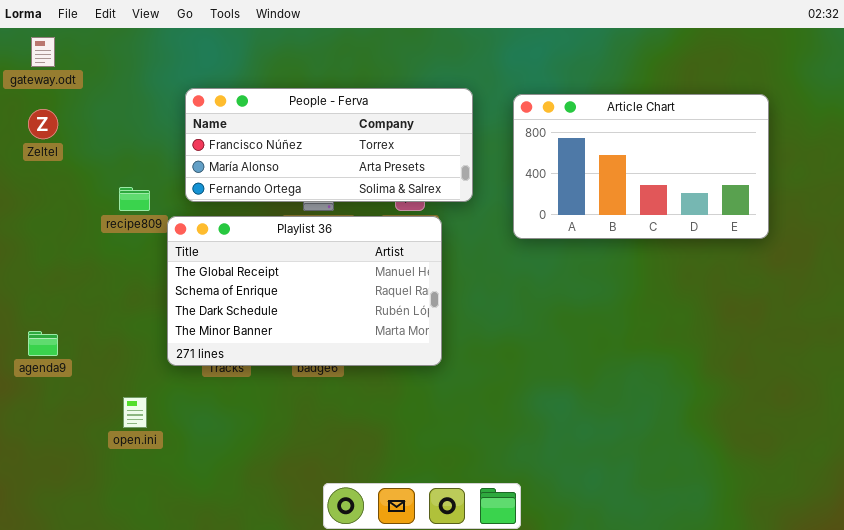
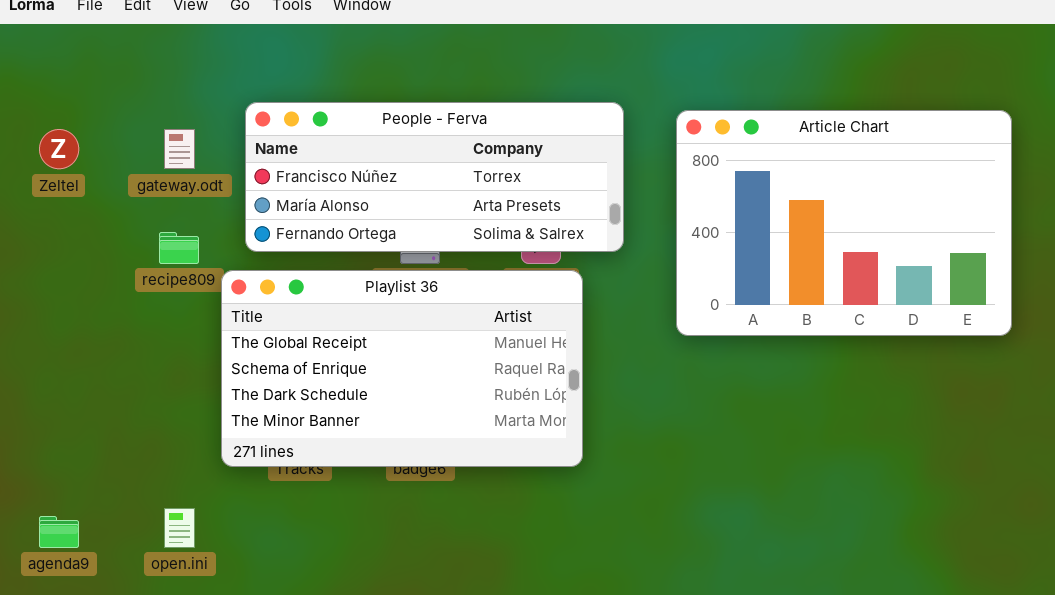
gateway.odt: [31,37,55,67] -> [164,129,195,169], moved
Article Chart: [513,94,769,239] -> [676,110,1012,336], resized
agenda9: [28,331,58,356] -> [39,516,79,548], moved

